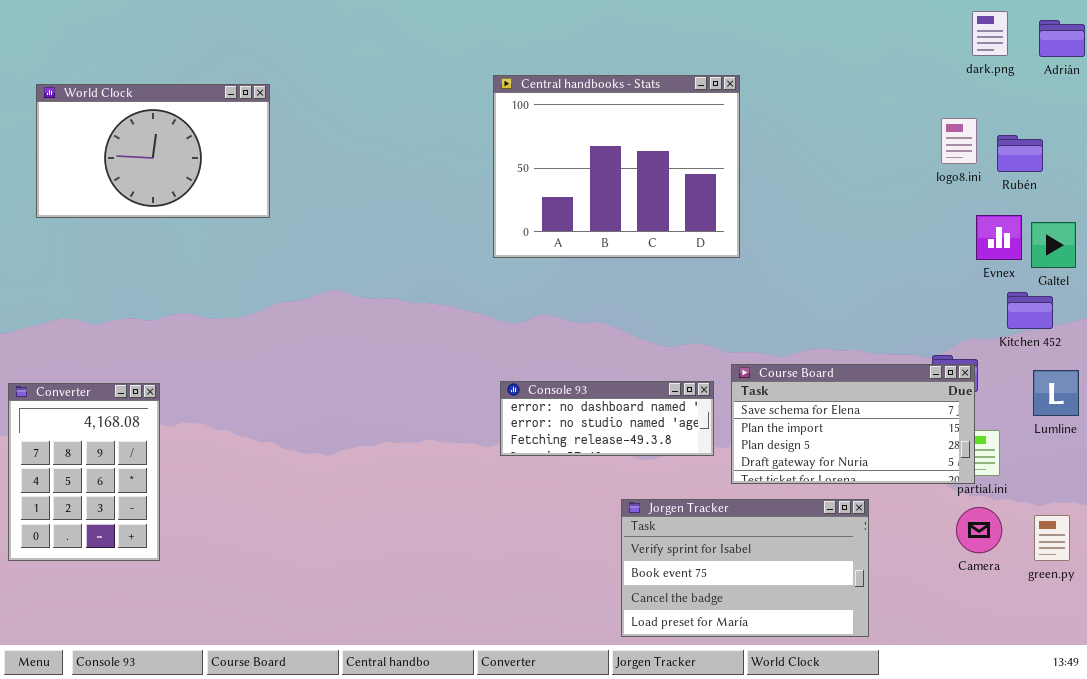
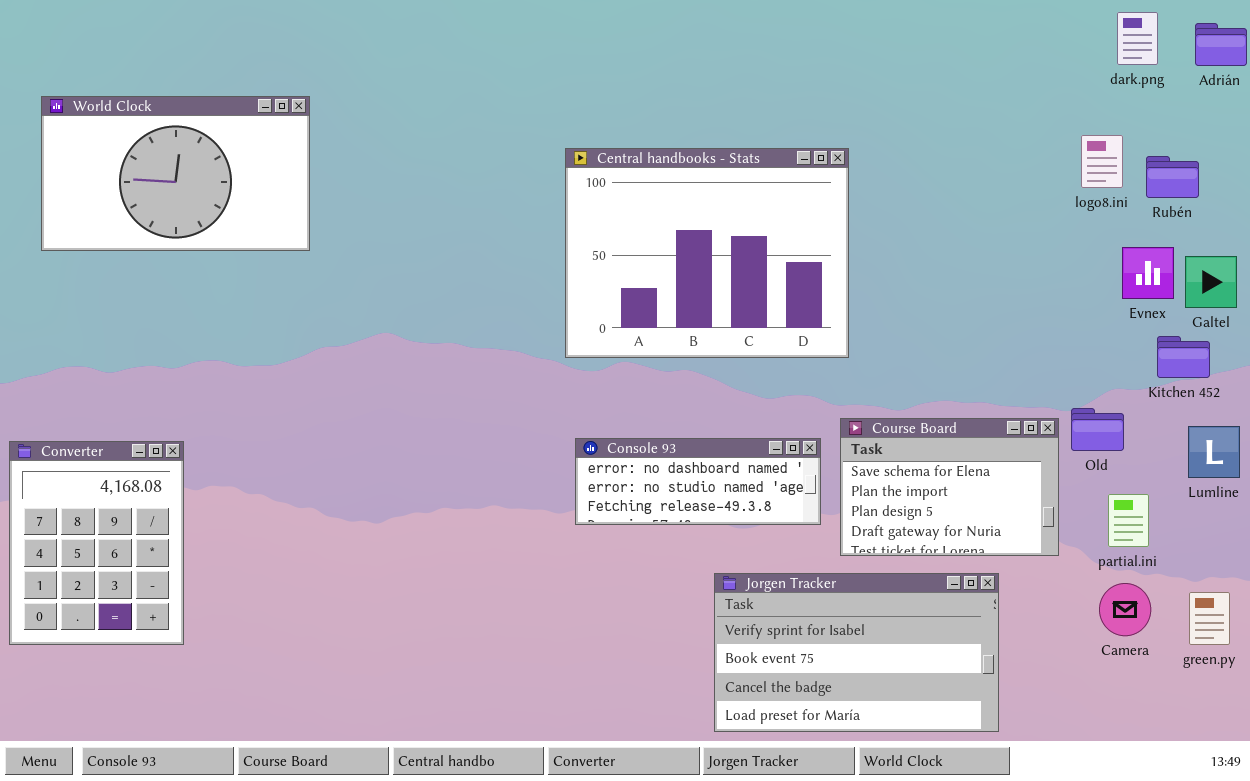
Central handbooks - Stats: [493,75,740,258] -> [565,148,849,358], moved
Course Board: [731,364,975,484] -> [840,418,1059,556], resized

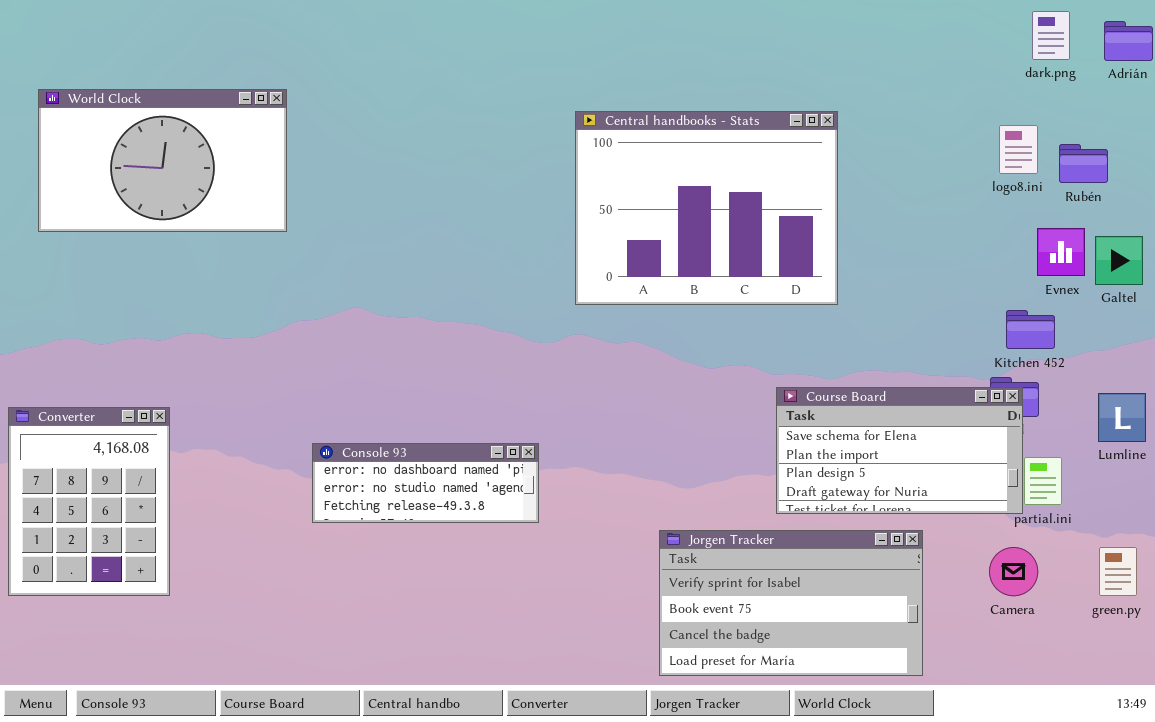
Central handbooks - Stats: [565,148,849,358] -> [575,111,838,305], moved
Kitchen 452: [1157,336,1210,378] -> [1006,310,1055,349], moved
Course Board: [840,418,1059,556] -> [776,387,1023,514], resized
Console 93: [575,438,821,525] -> [312,443,539,523], moved
Camera: [1099,583,1151,636] -> [989,547,1038,596], moved

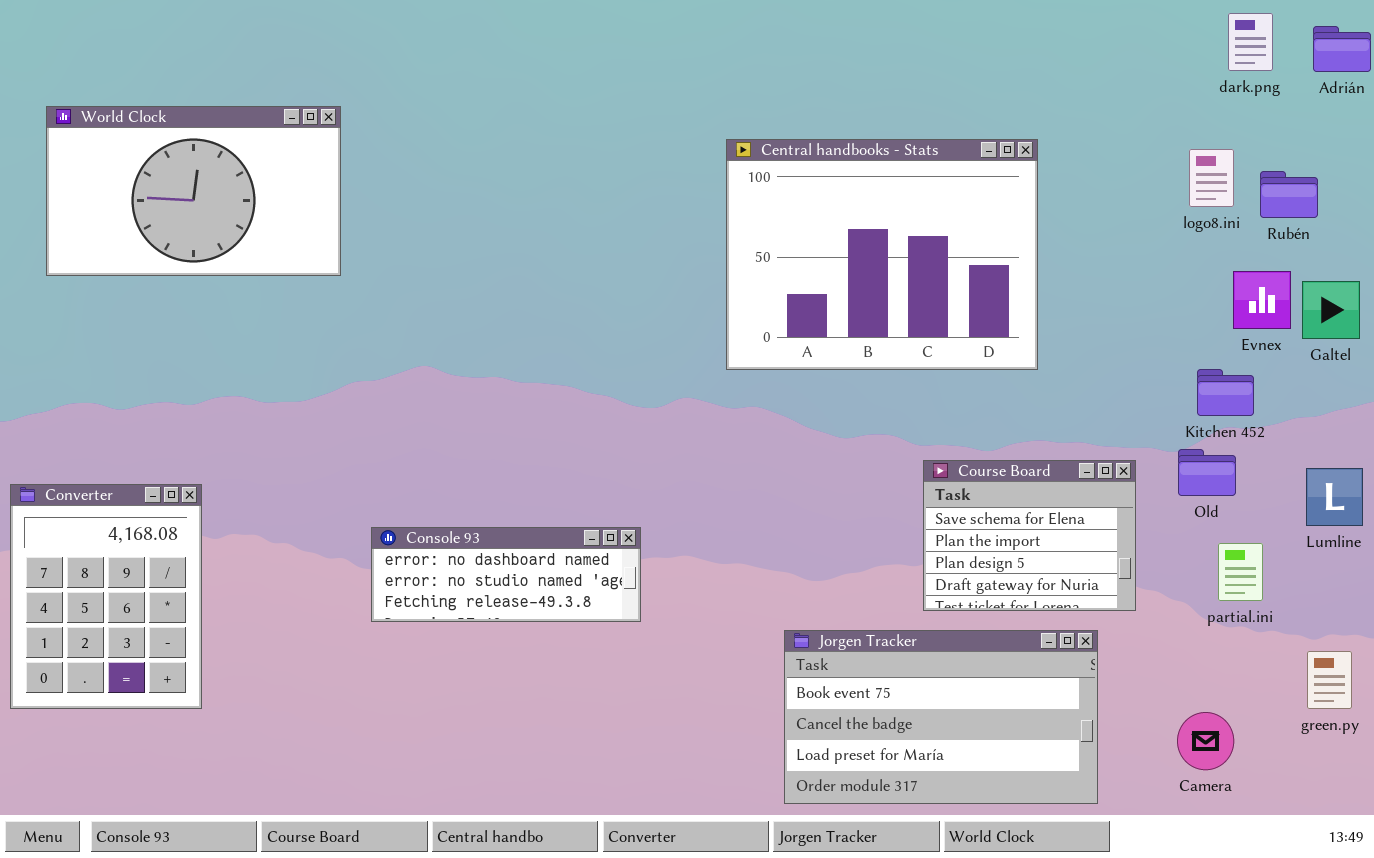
Central handbooks - Stats: [575,111,838,305] -> [726,139,1038,370], moved
Course Board: [776,387,1023,514] -> [923,460,1136,611], resized
Jorgen Tracker: [659,530,923,676] -> [784,630,1098,804], scrolled down 1 row
Camera: [989,547,1038,596] -> [1177,712,1234,770], moved

